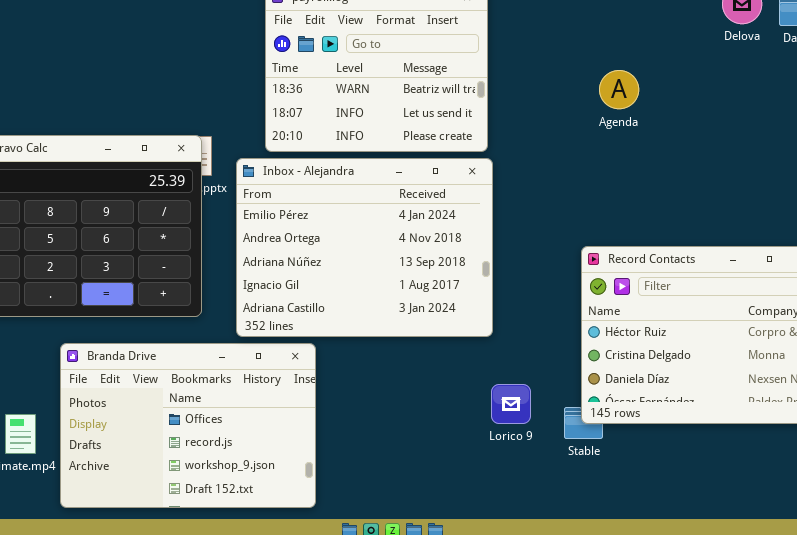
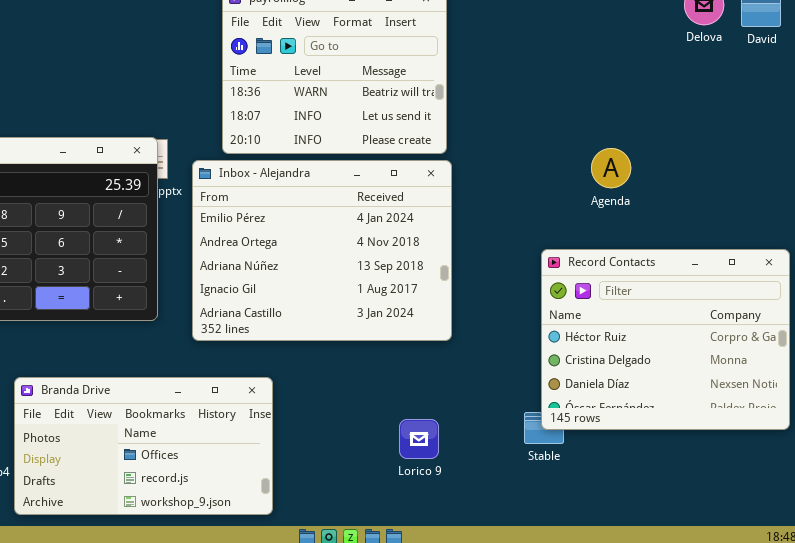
Agenda: [599,70,639,109] -> [591,148,631,188], moved
Branda Drive: [60,343,316,508] -> [14,377,273,515], resized
Lorico 9: [491,384,531,424] -> [399,419,439,459], moved

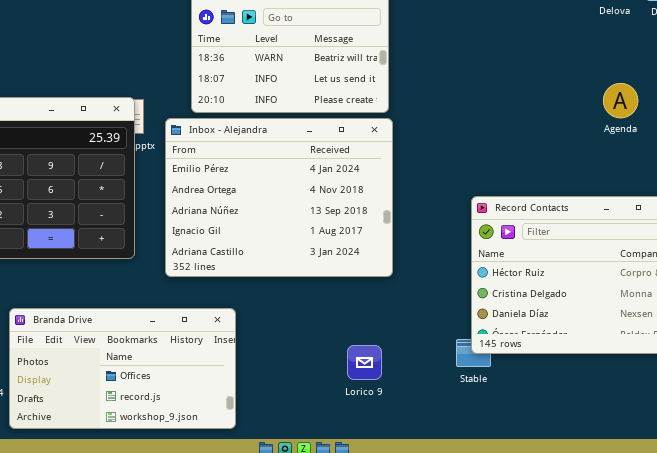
Agenda: [591,148,631,188] -> [603,83,638,118], moved

